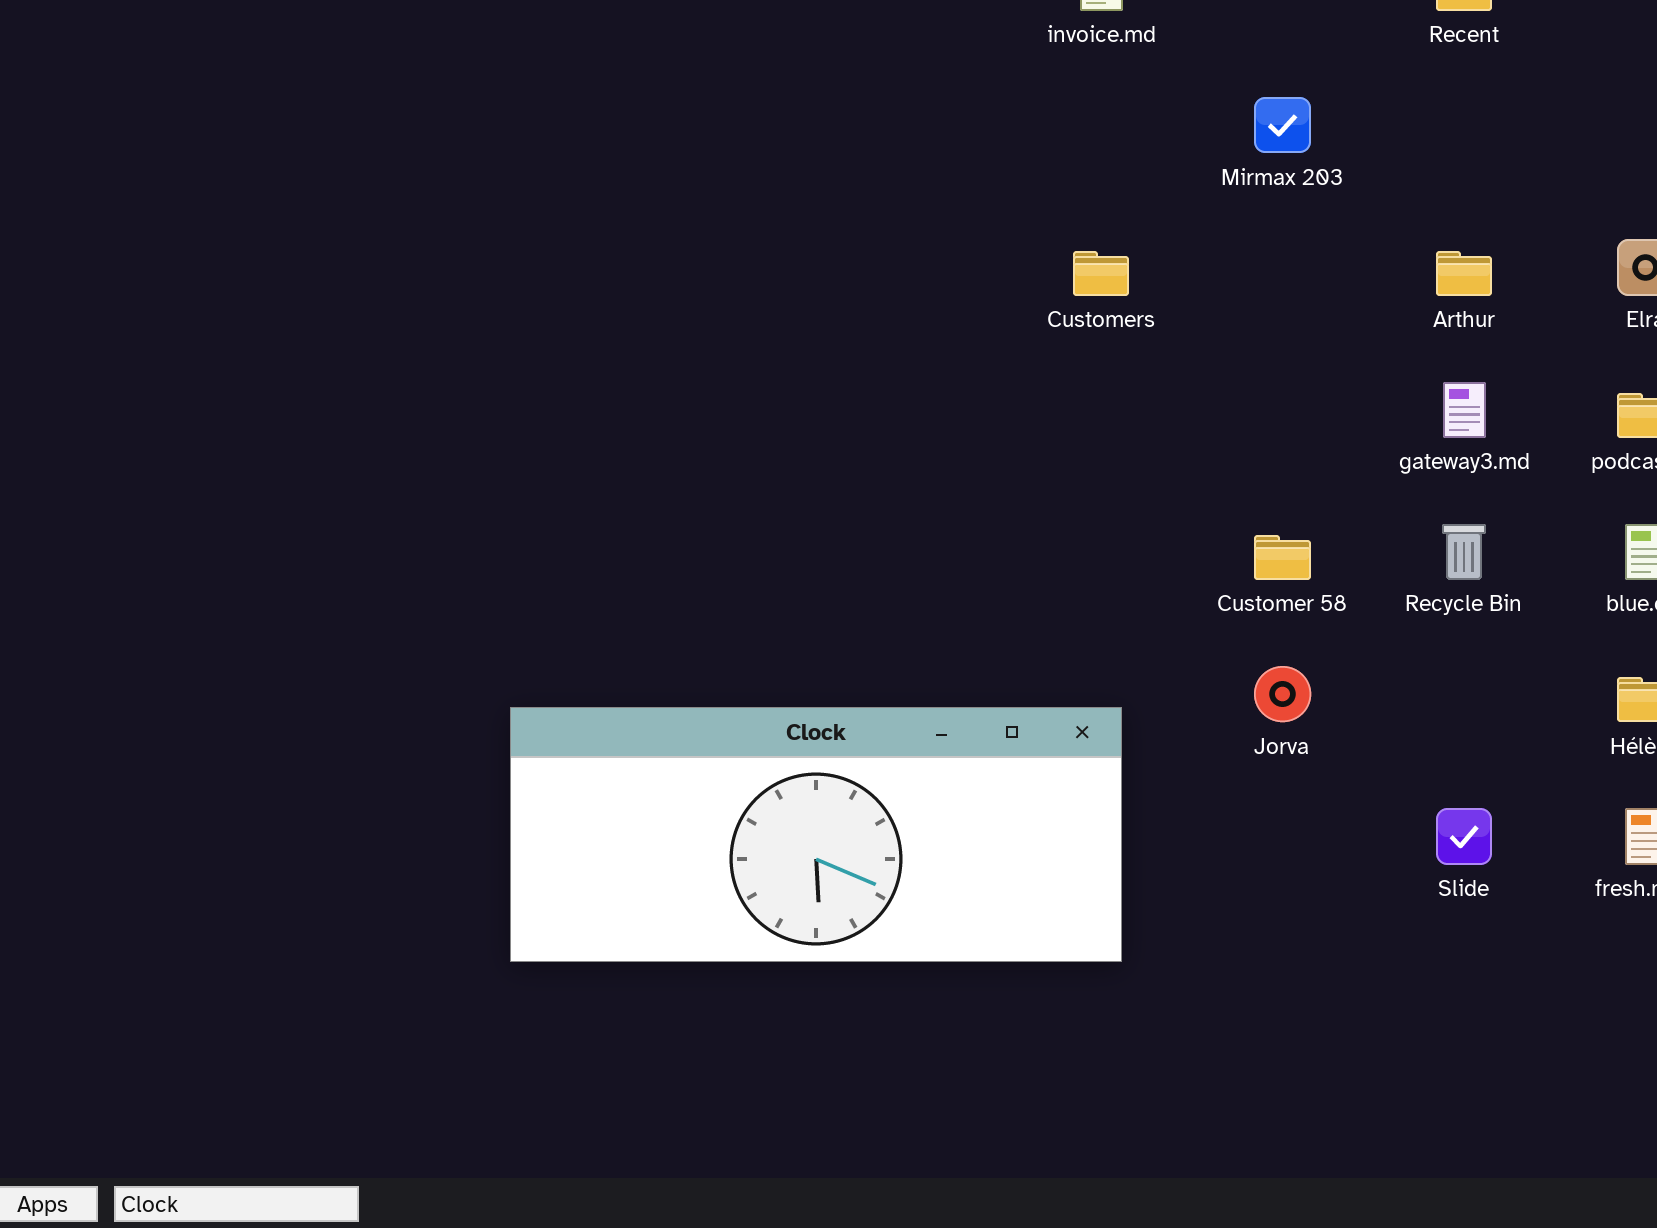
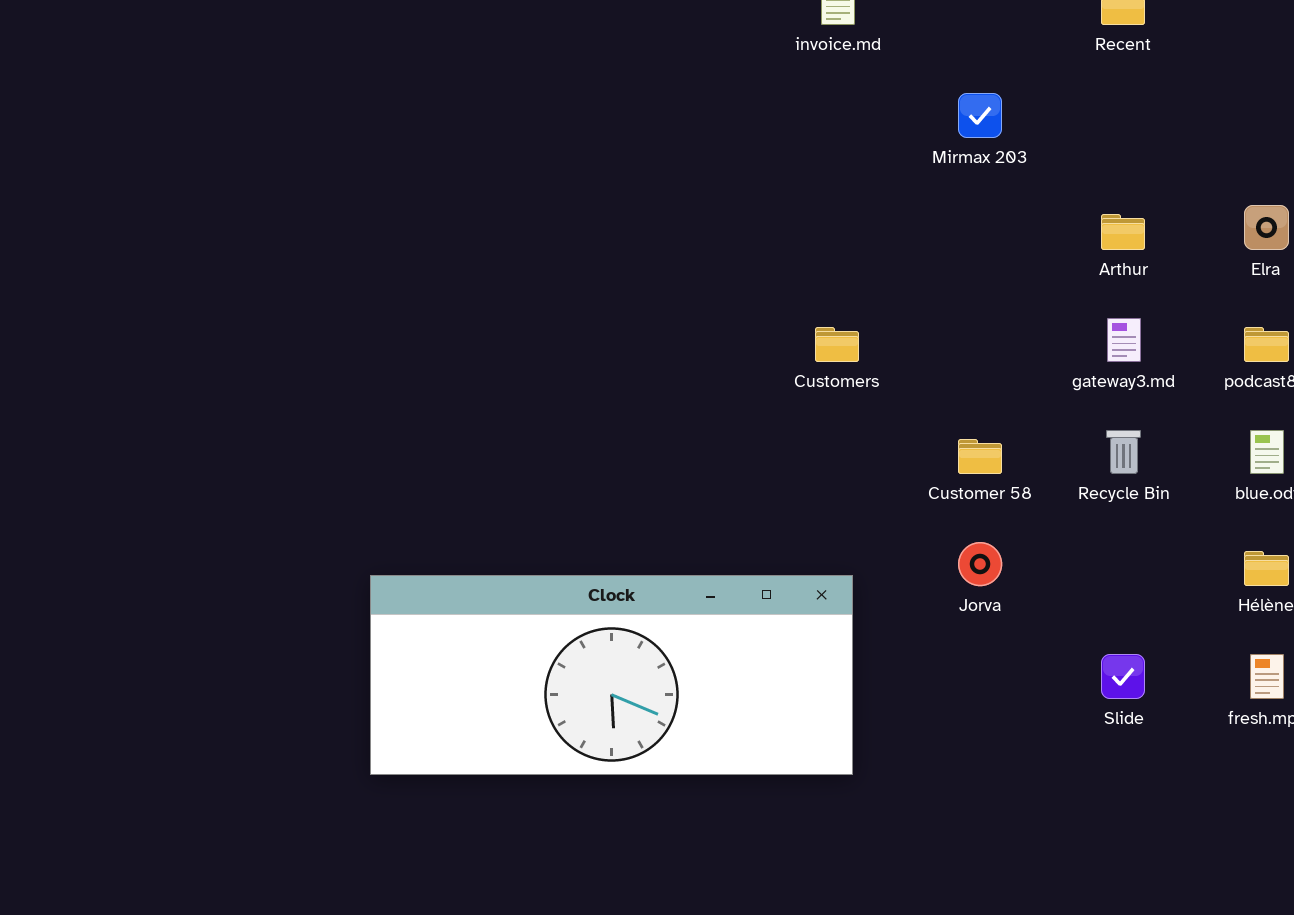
Customers: [1073,251,1129,296] -> [815,327,859,362], moved

